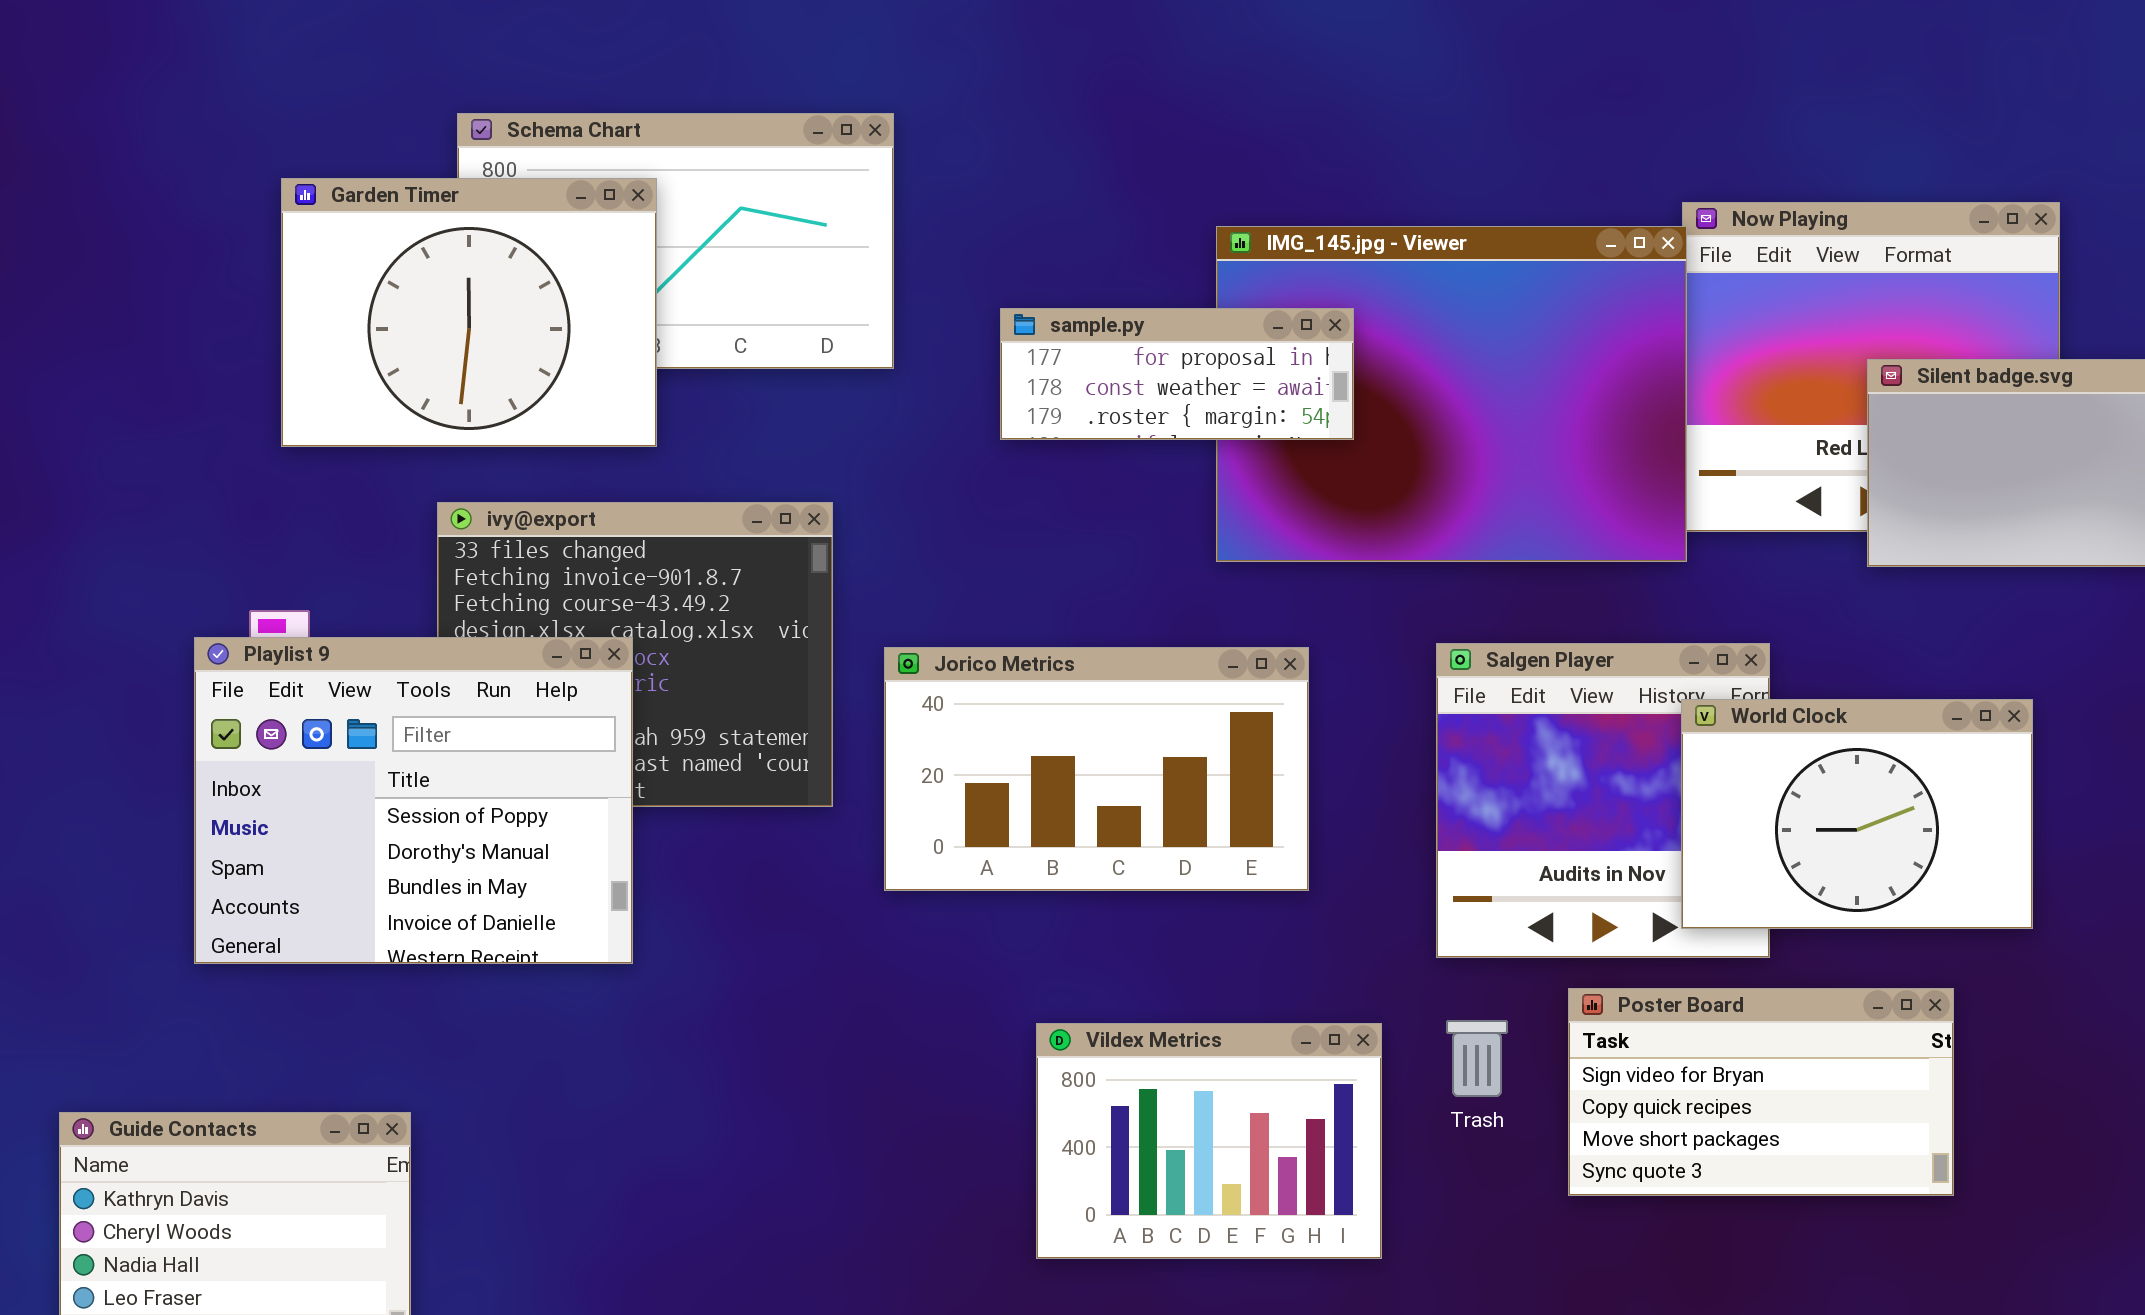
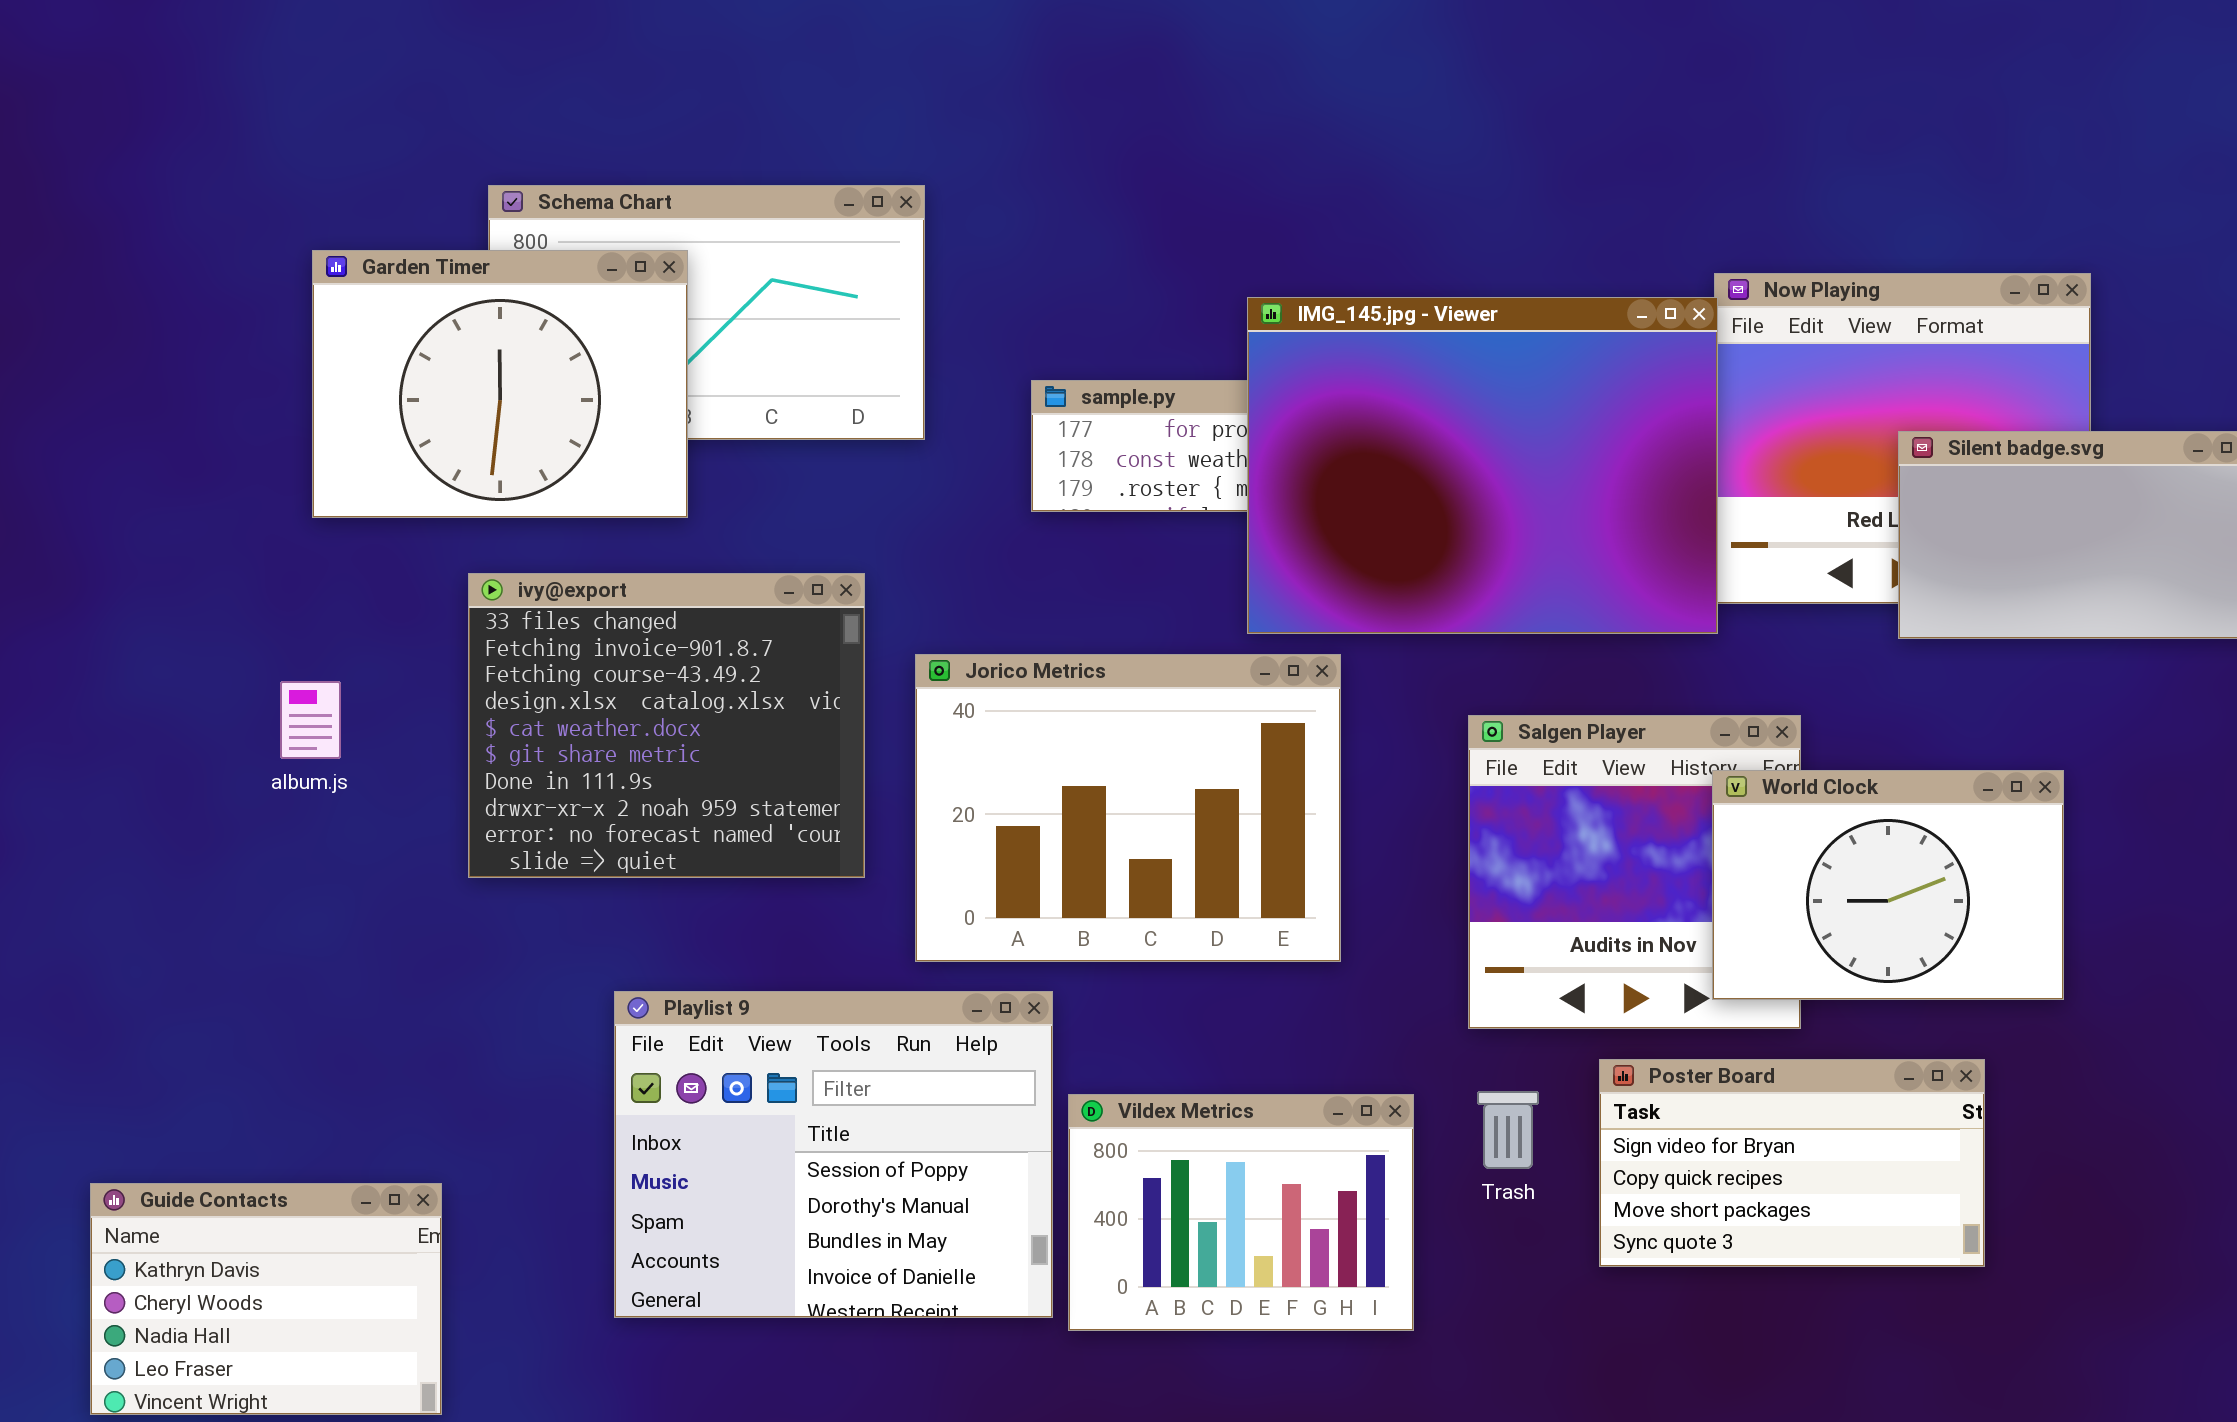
IMG_145.jpg - Viewer: [1216,226,1687,562] -> [1247,297,1718,634], raised
Playlist 9: [194,637,633,964] -> [614,991,1053,1318], moved
Jorico Metrics: [884,647,1309,891] -> [915,654,1341,962], resized

